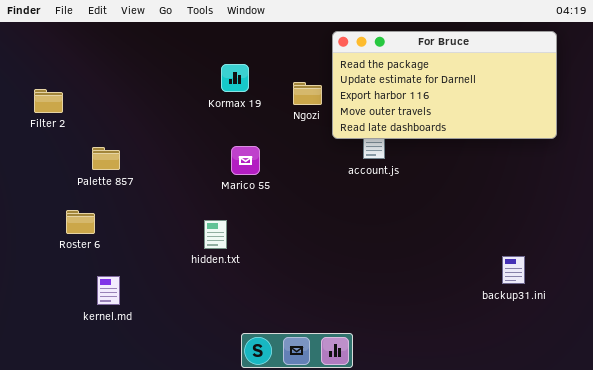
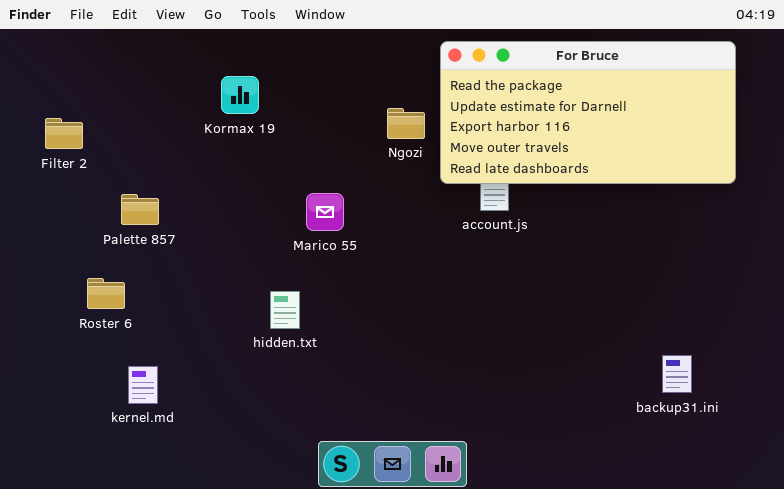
Kormax 19: [221,64,249,92] -> [221,76,259,114], moved
backup31.ini: [502,256,525,284] -> [662,355,692,393], moved

